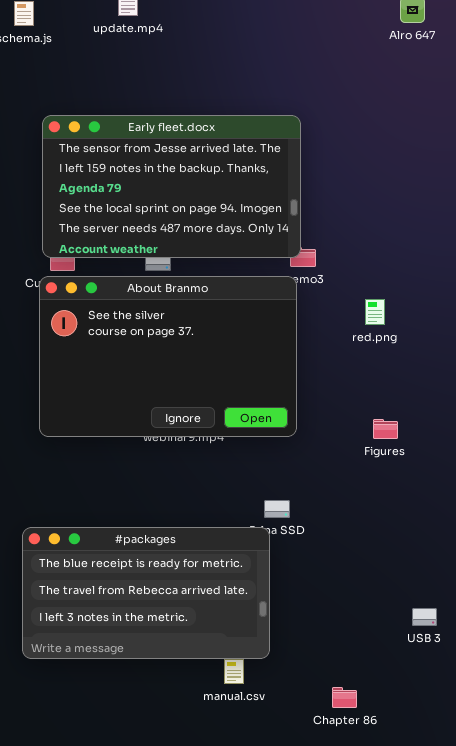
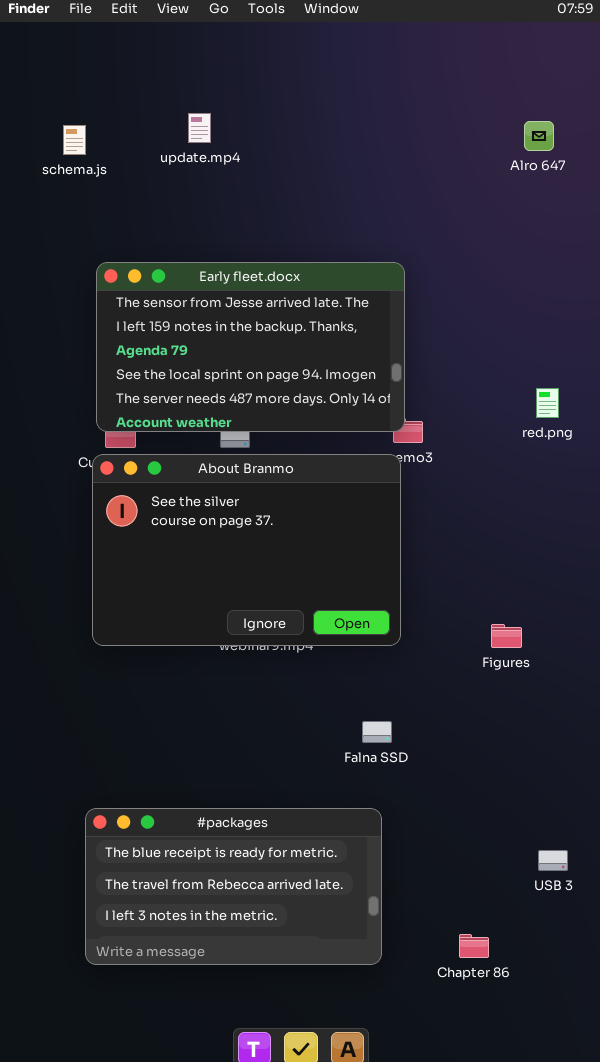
red.png: [365,299,385,325] -> [536,388,559,418], moved
#packages: [22,527,270,659] -> [85,808,382,965], moved
Chapter 86: [332,687,357,708] -> [459,934,489,958], moved

